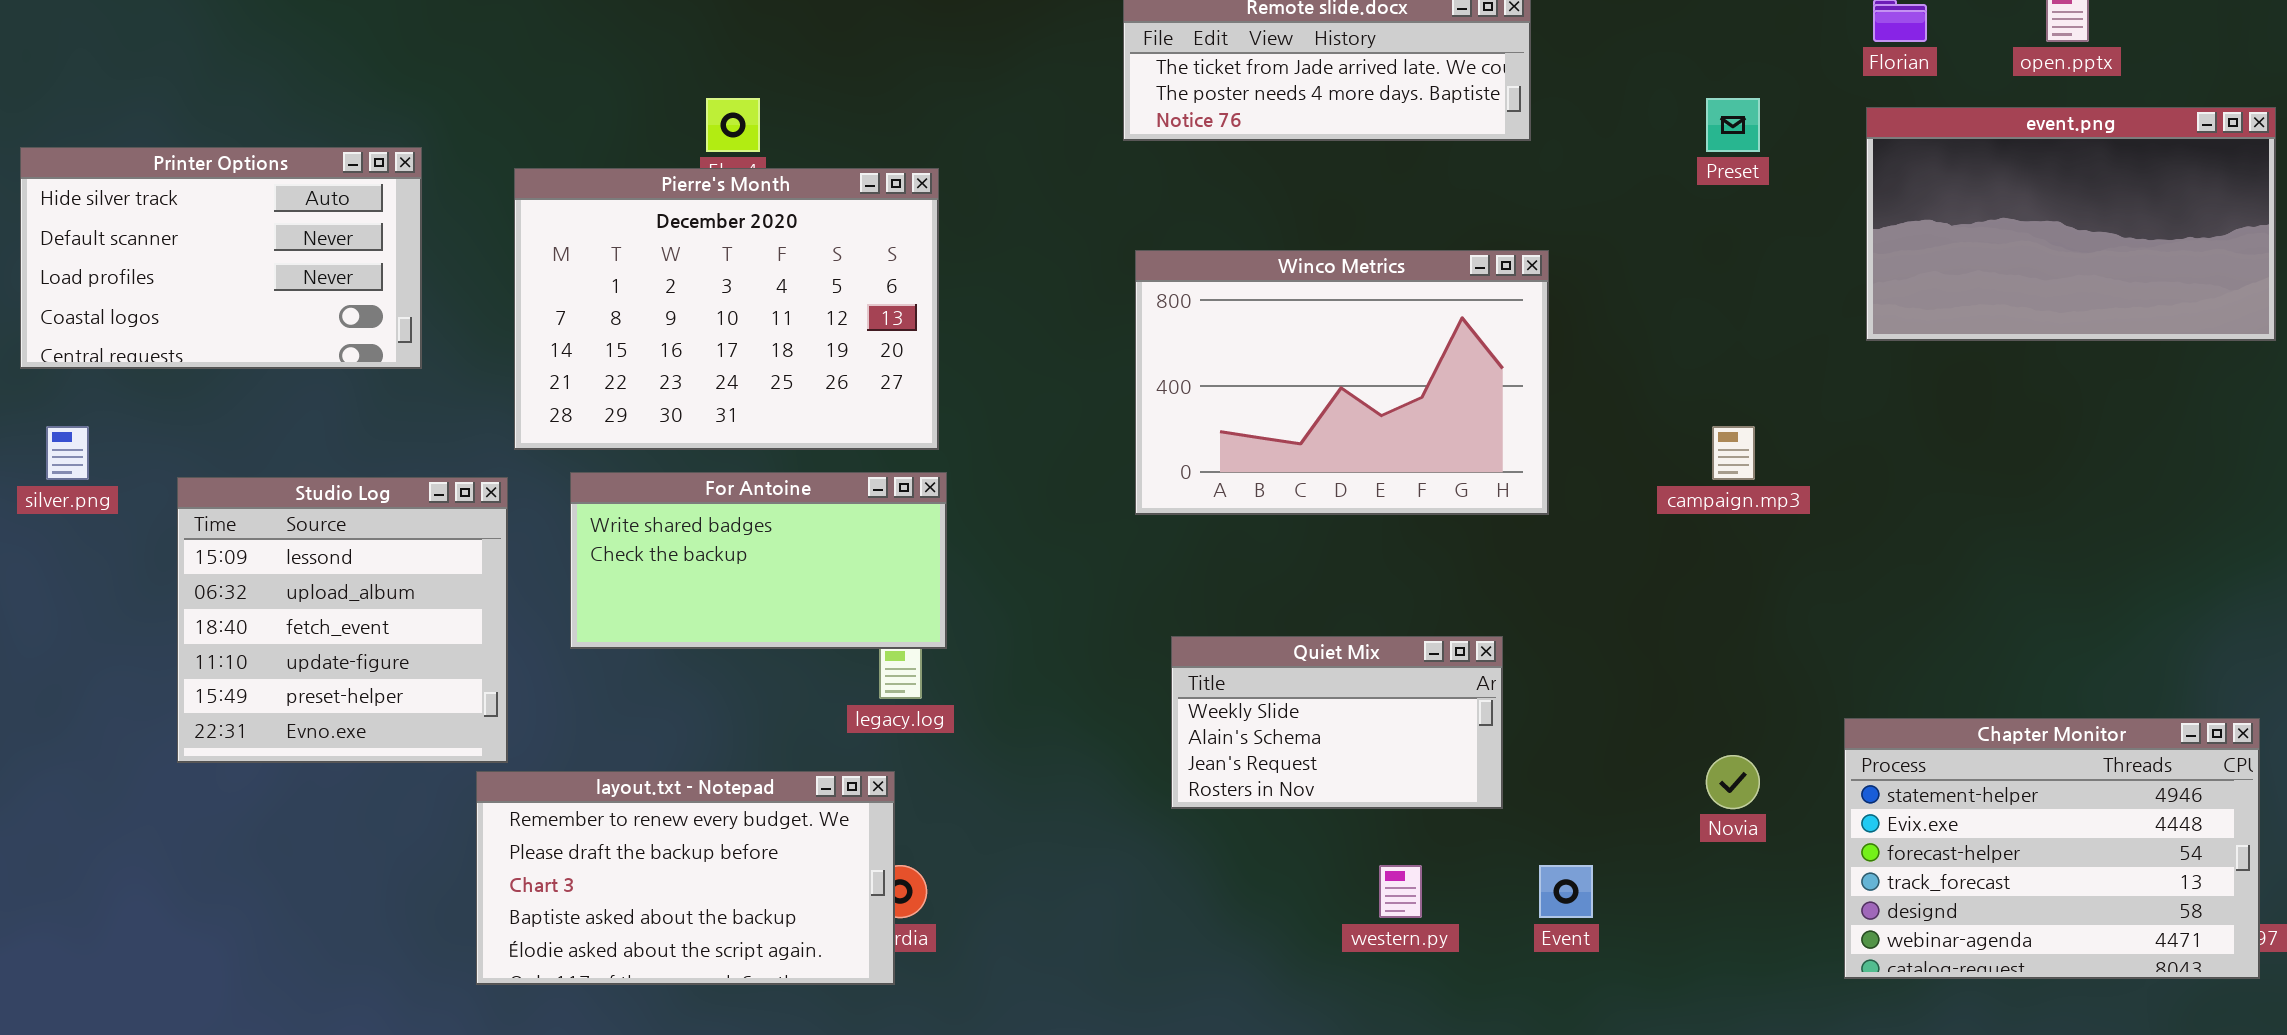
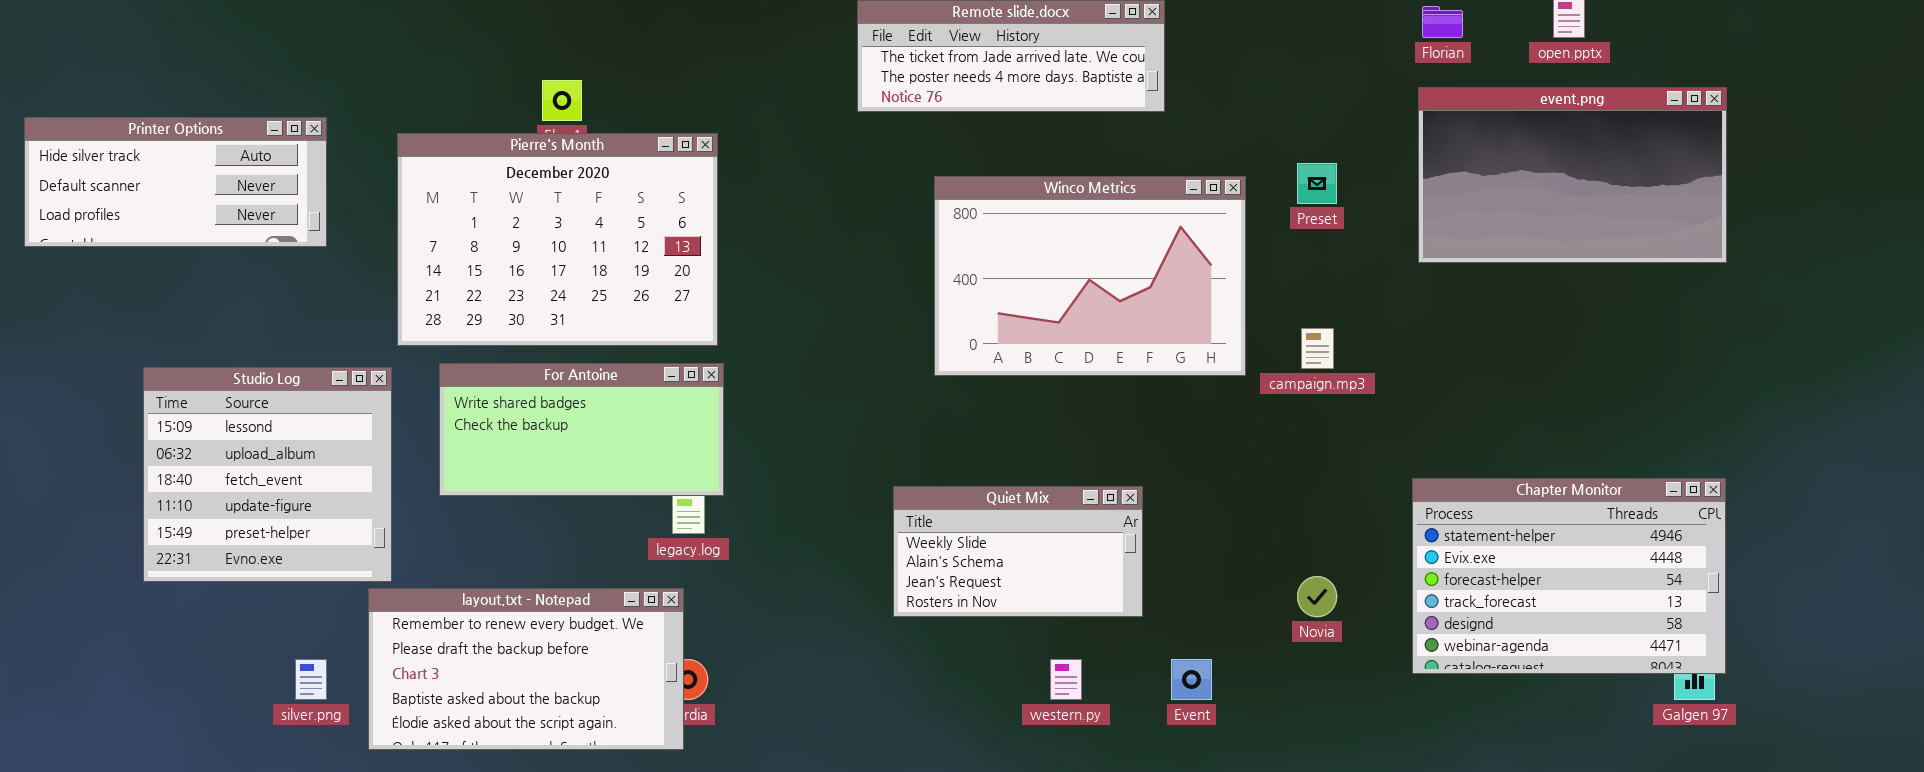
Preset: [1706,98,1760,152] -> [1297,163,1337,204], moved
Printer Options: [20,147,422,369] -> [24,117,327,247], resized
Winco Metrics: [1135,250,1549,515] -> [934,176,1246,376], moved
silver.png: [46,426,89,480] -> [295,659,327,700], moved
Chapter Monitor: [1844,718,2260,979] -> [1412,478,1726,674], moved

